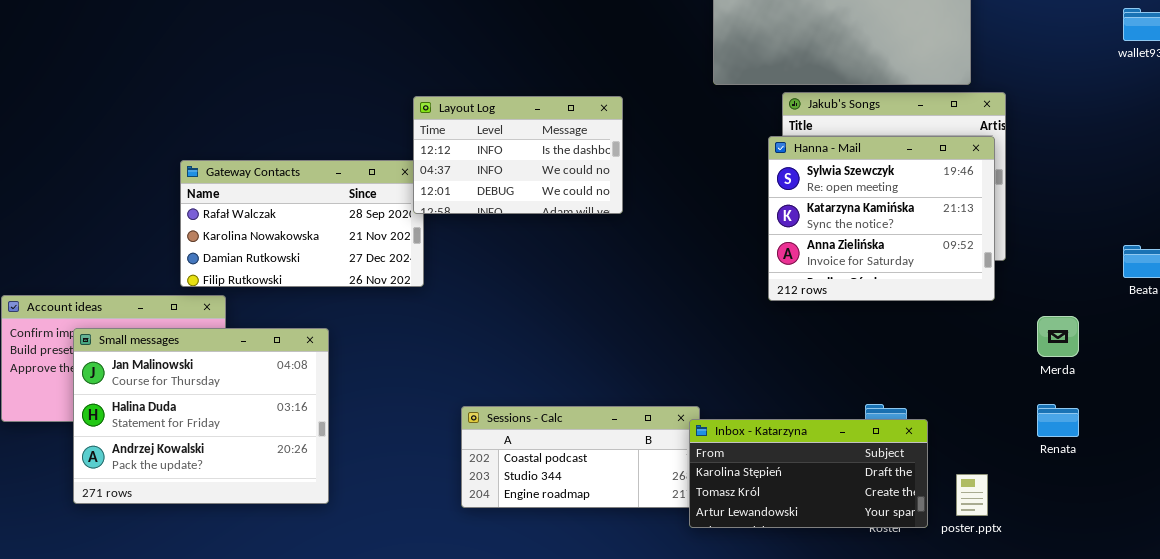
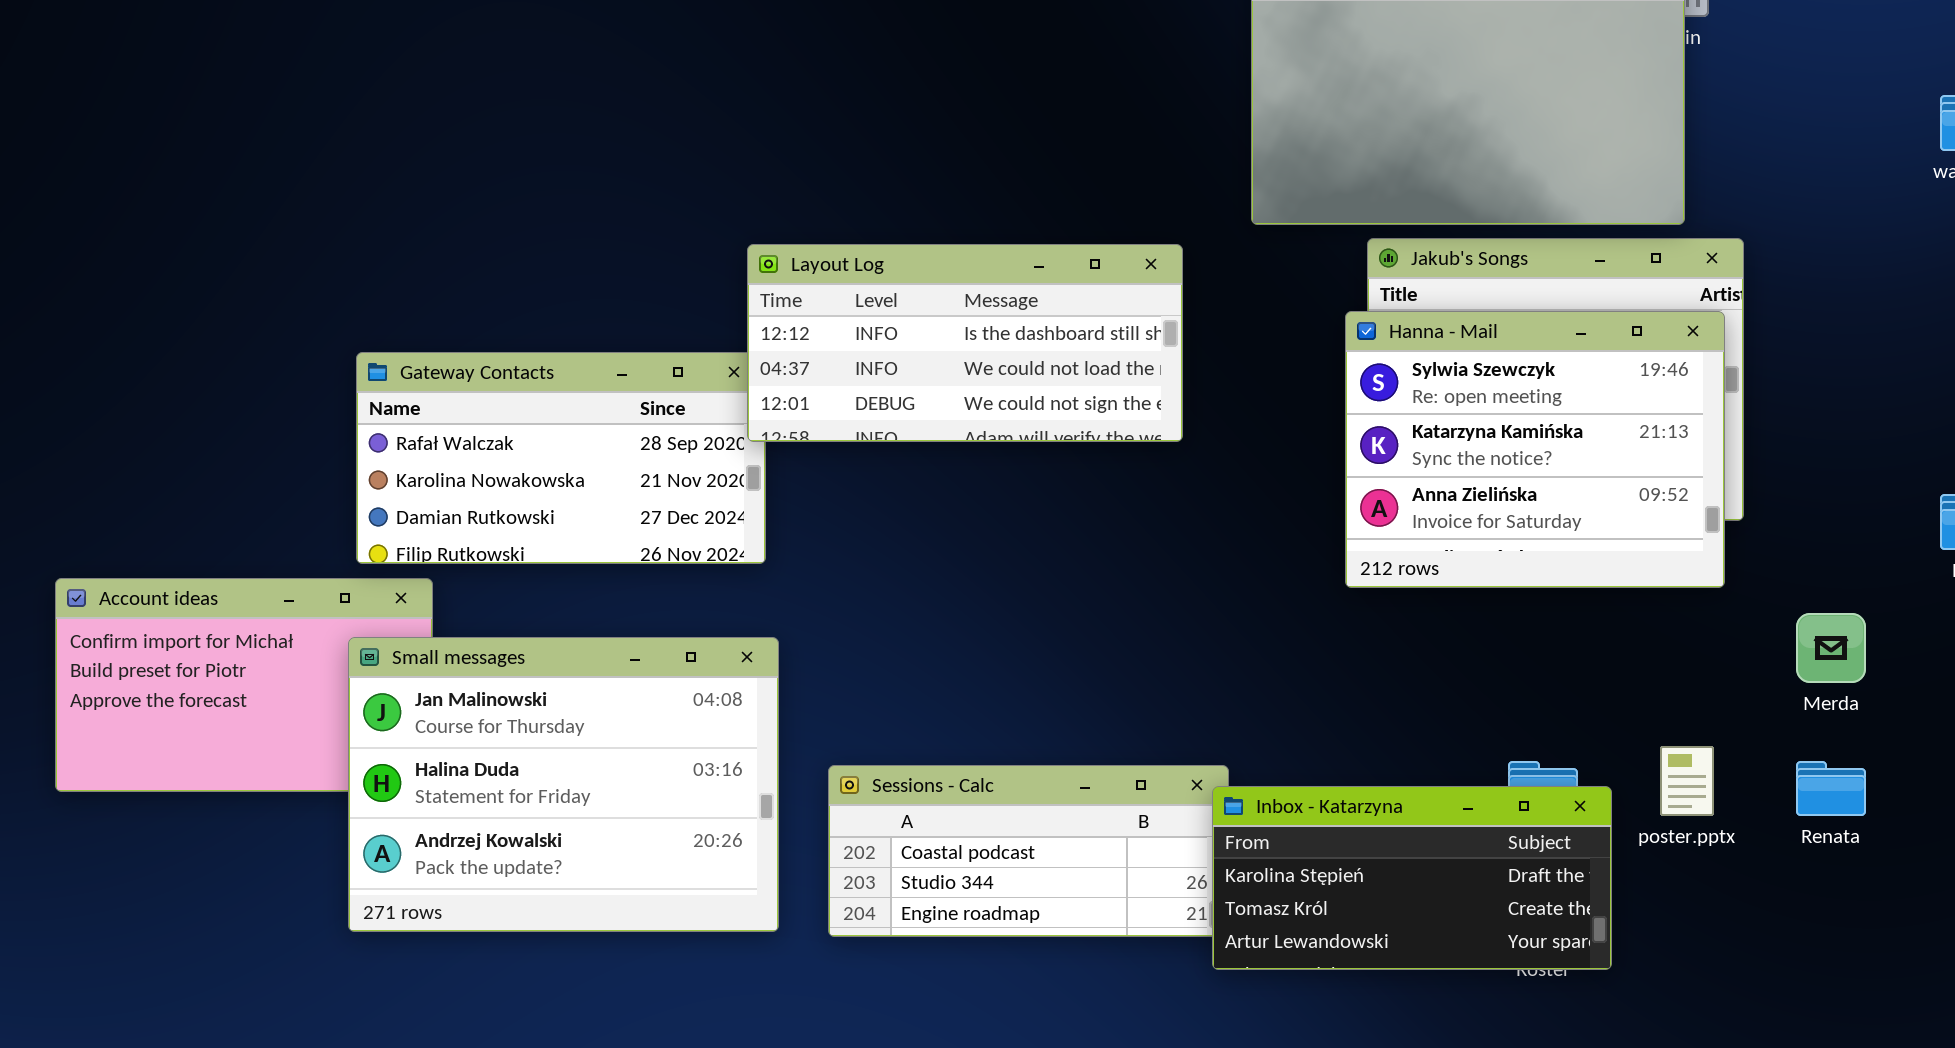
Layout Log: [413,96,623,214] -> [747,244,1183,442], resized
Small messages: [73,328,329,504] -> [348,637,779,932], moved
poster.pptx: [956,474,988,516] -> [1660,746,1714,816], moved

